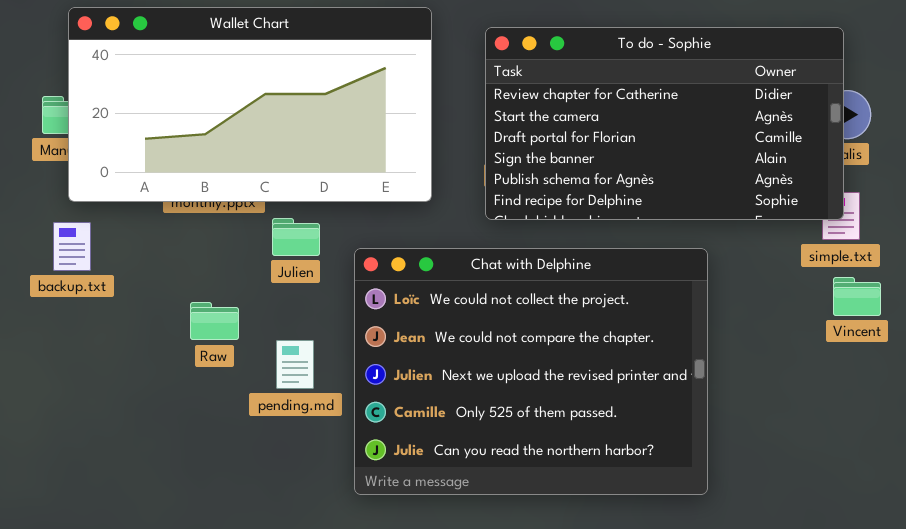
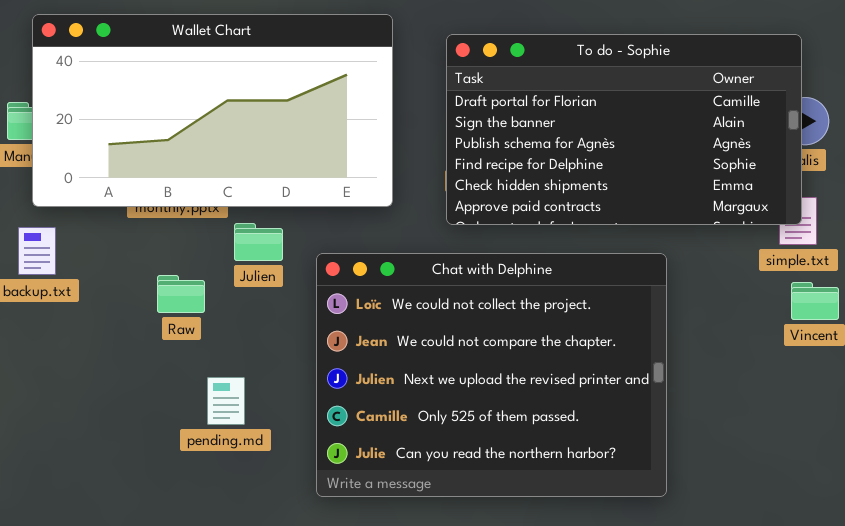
To do - Sophie: [485,27,844,220] -> [446,34,802,225], scrolled down 2 rows
Raw: [190,302,239,340] -> [157,275,205,313], moved
pending.md: [276,340,314,389] -> [207,377,245,425], moved

